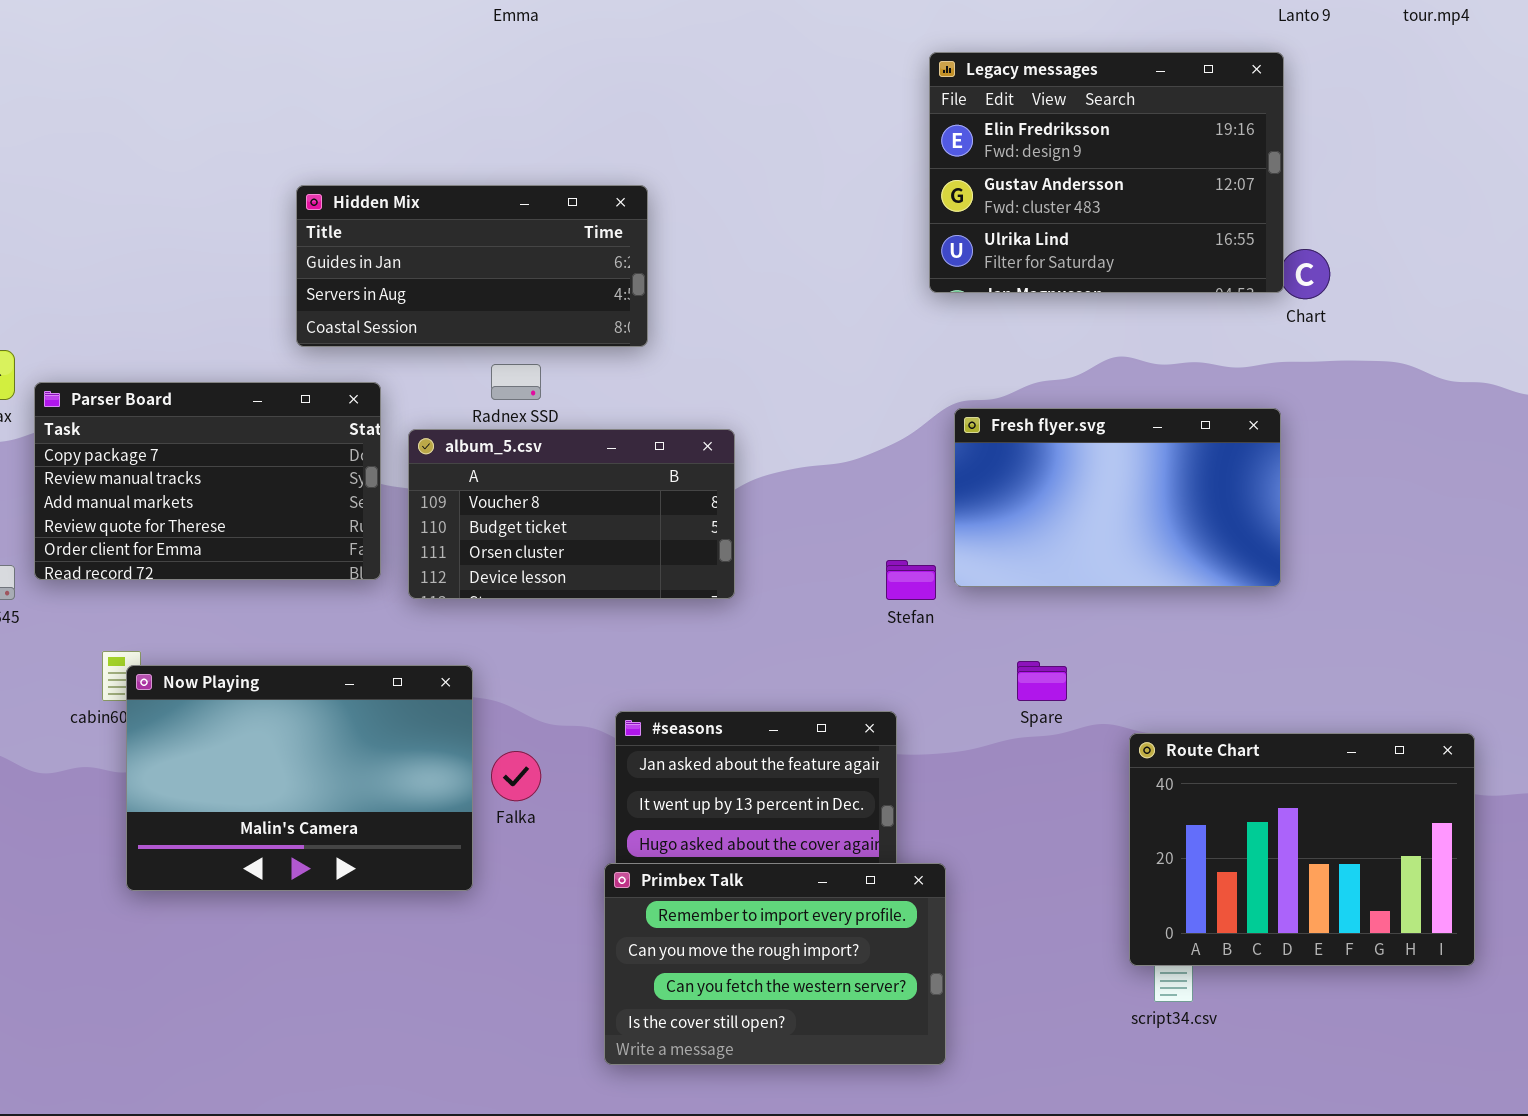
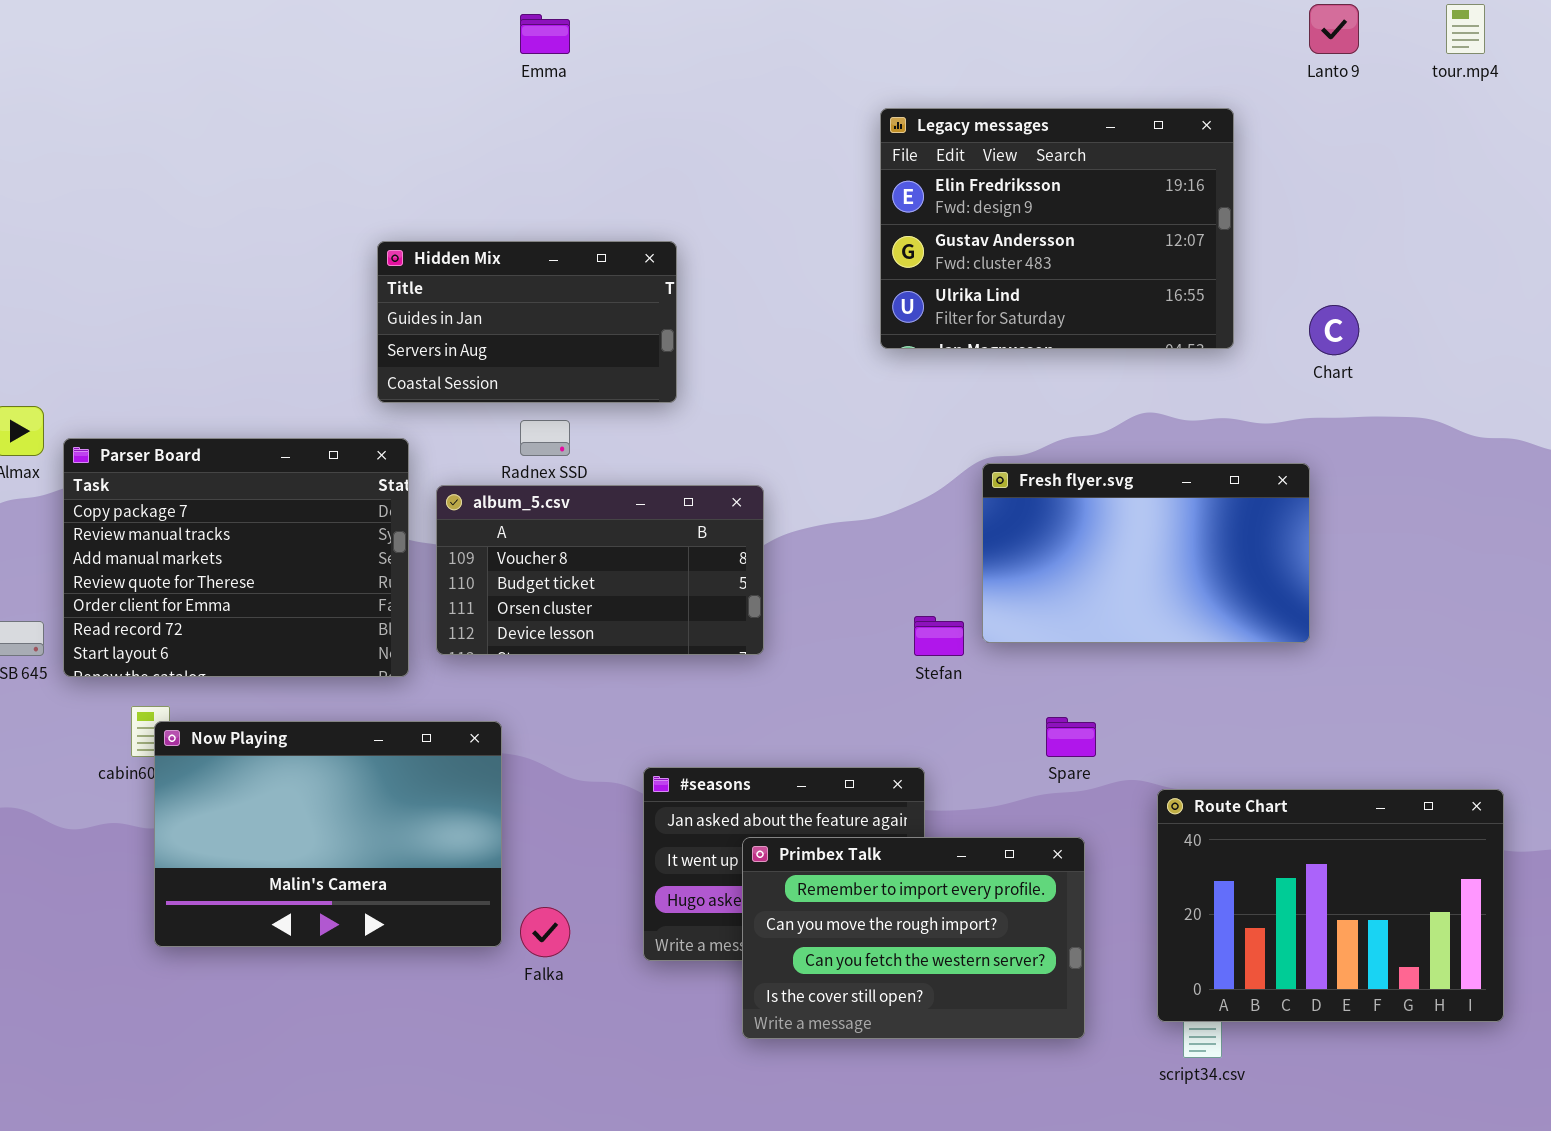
Legacy messages: [929,52,1284,293] -> [880,108,1234,349], moved
Hidden Mix: [296,185,648,347] -> [377,241,677,403], resized
Parser Board: [34,382,381,580] -> [63,438,409,677], resized
Falka: [491,751,541,801] -> [520,907,570,957], moved
Primbex Talk: [604,863,946,1065] -> [742,837,1085,1039], moved

